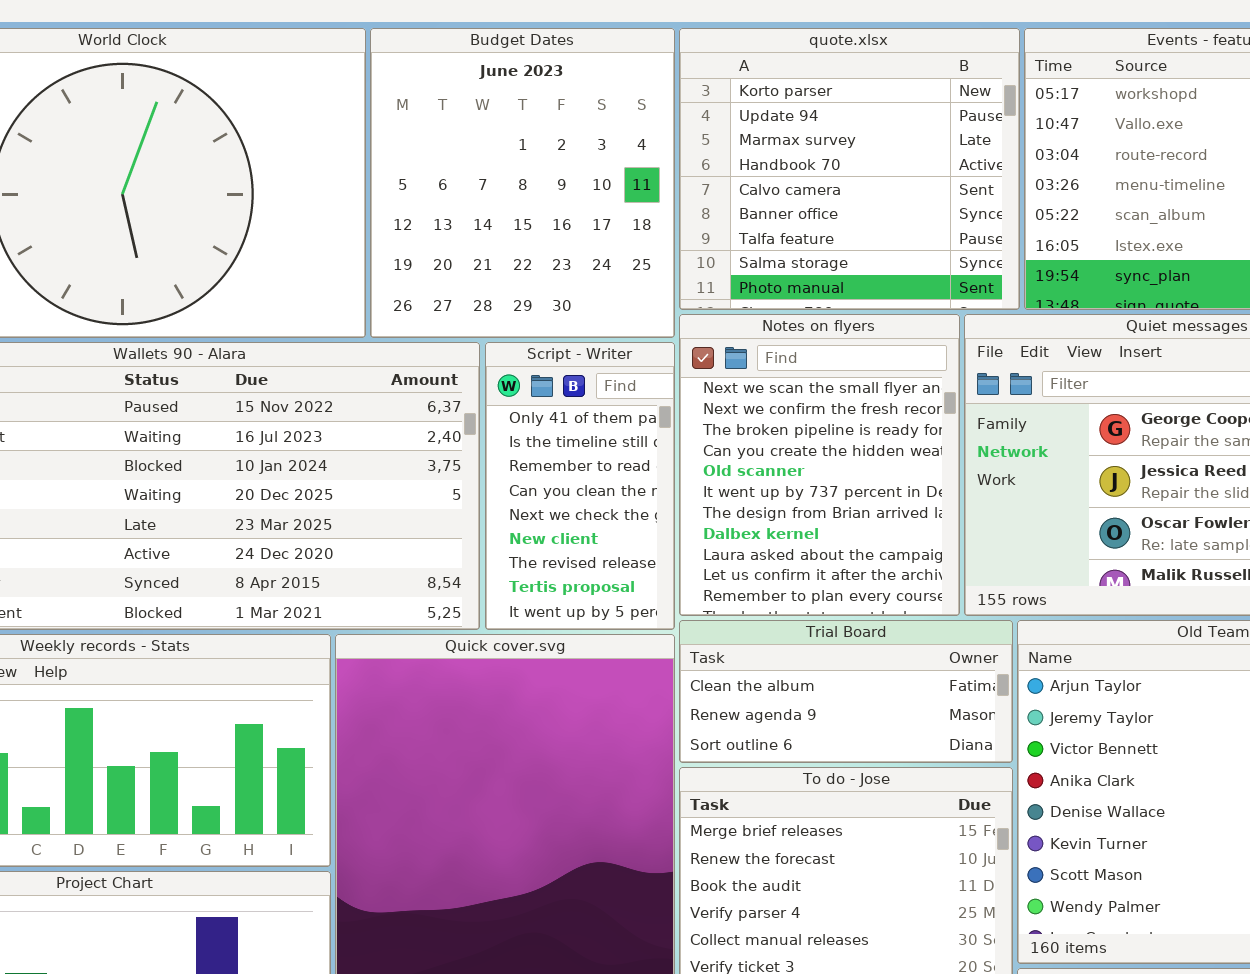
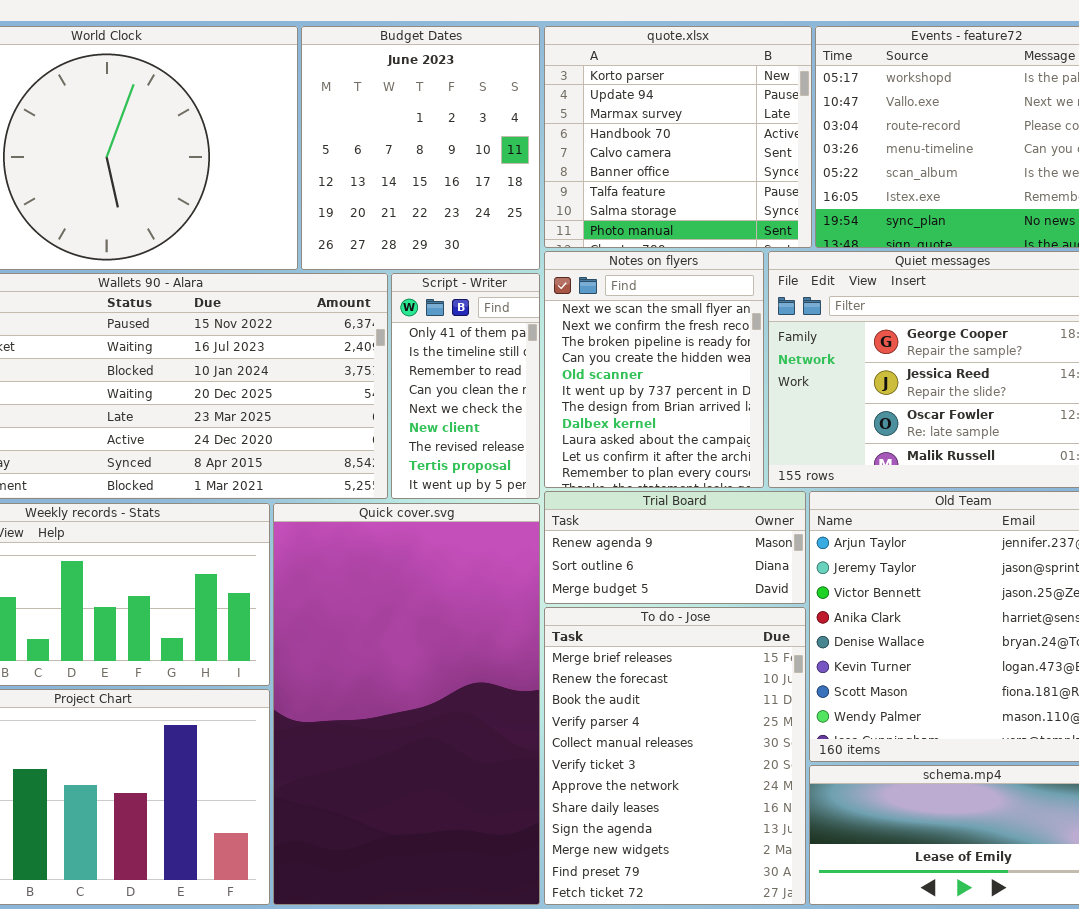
Trial Board: [679,620,1013,763] -> [544,491,806,604], scrolled down 1 row

